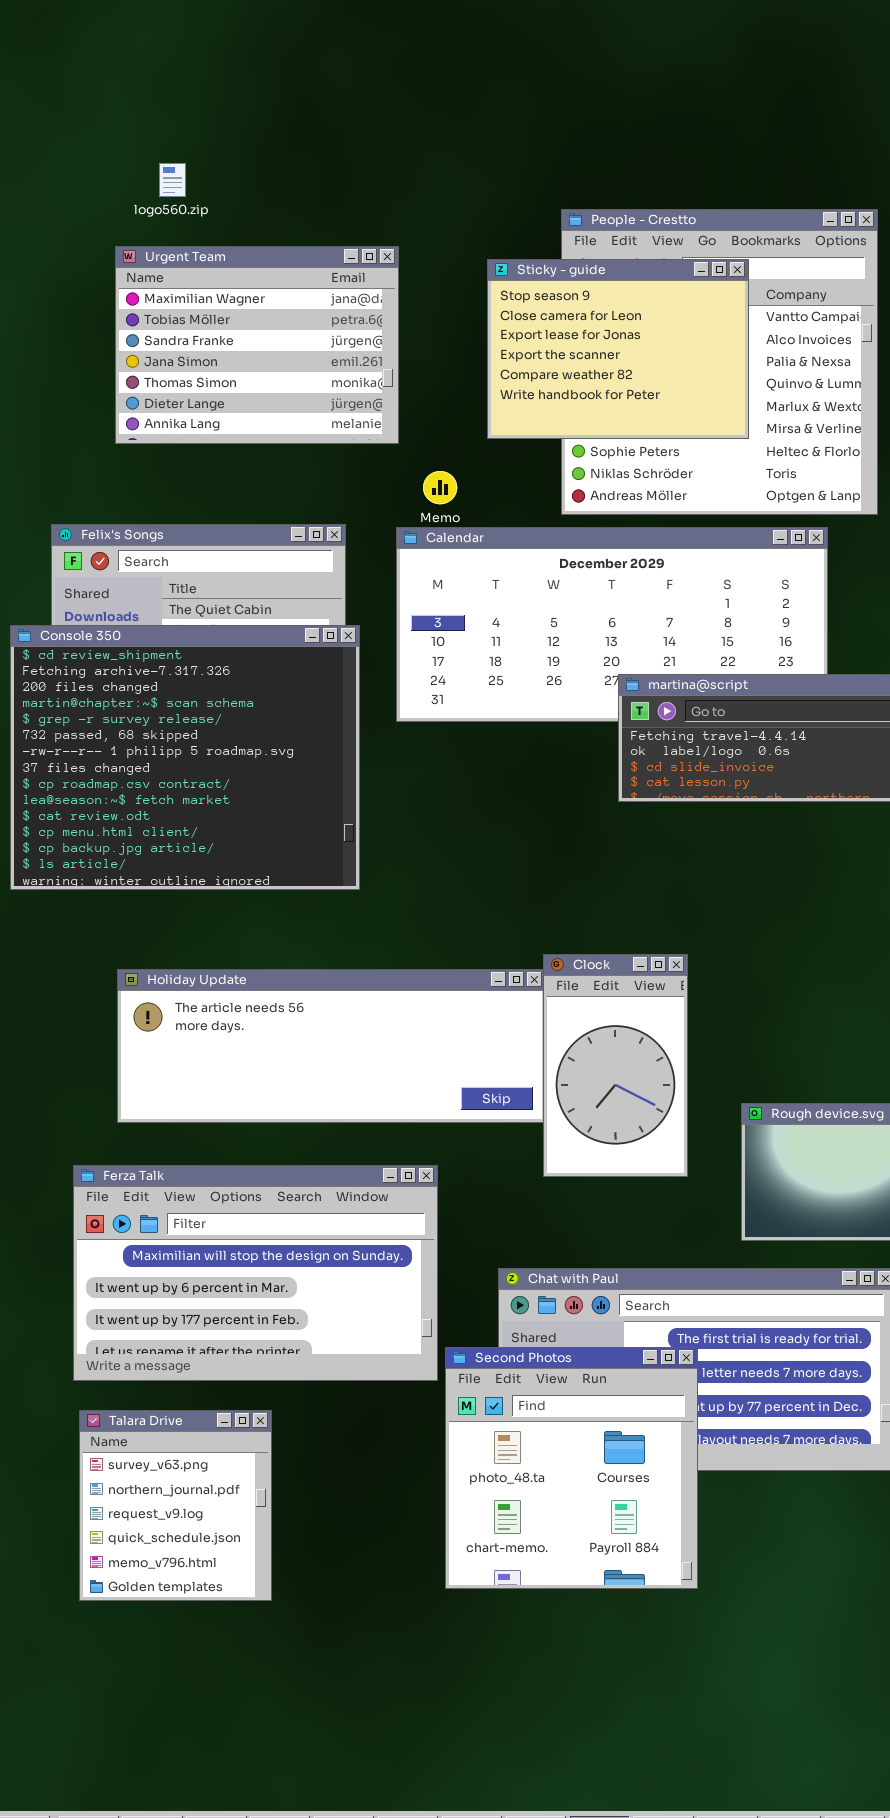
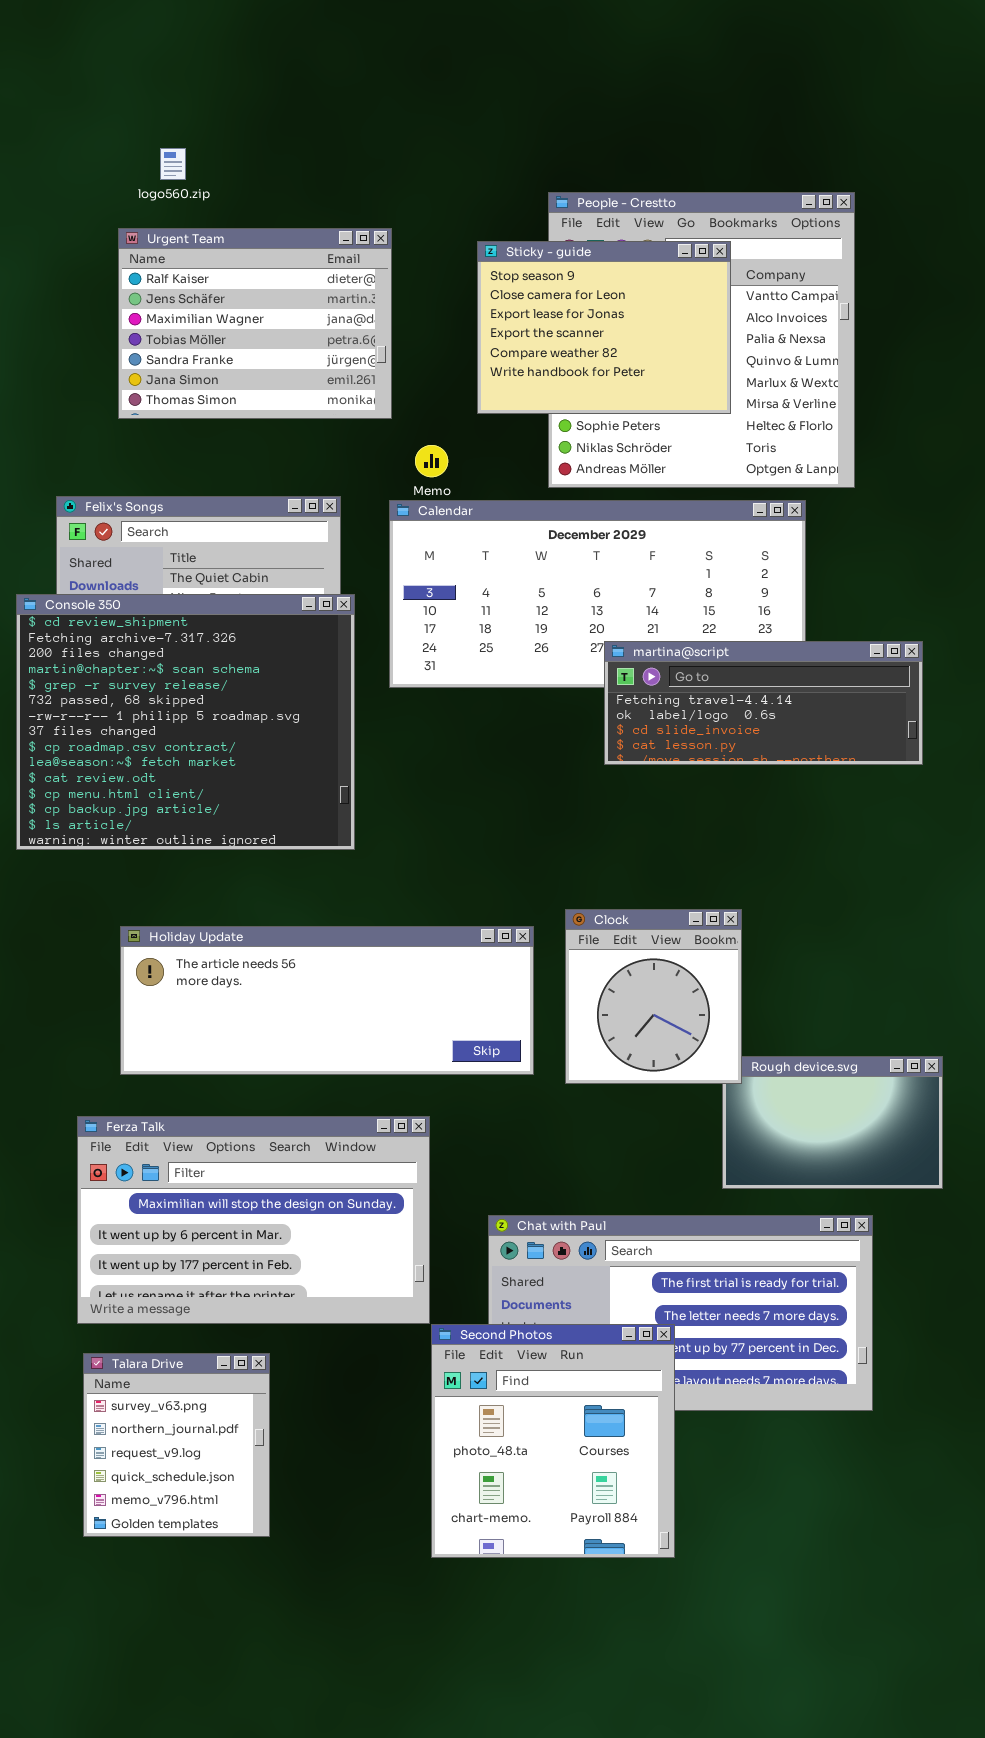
Urgent Team: [115,246,399,444] -> [118,228,392,419], scrolled up 2 rows
Clock: [543,954,688,1177] -> [565,909,742,1084], moved, resized
Second Photos: [445,1347,698,1589] -> [431,1324,675,1558], moved

